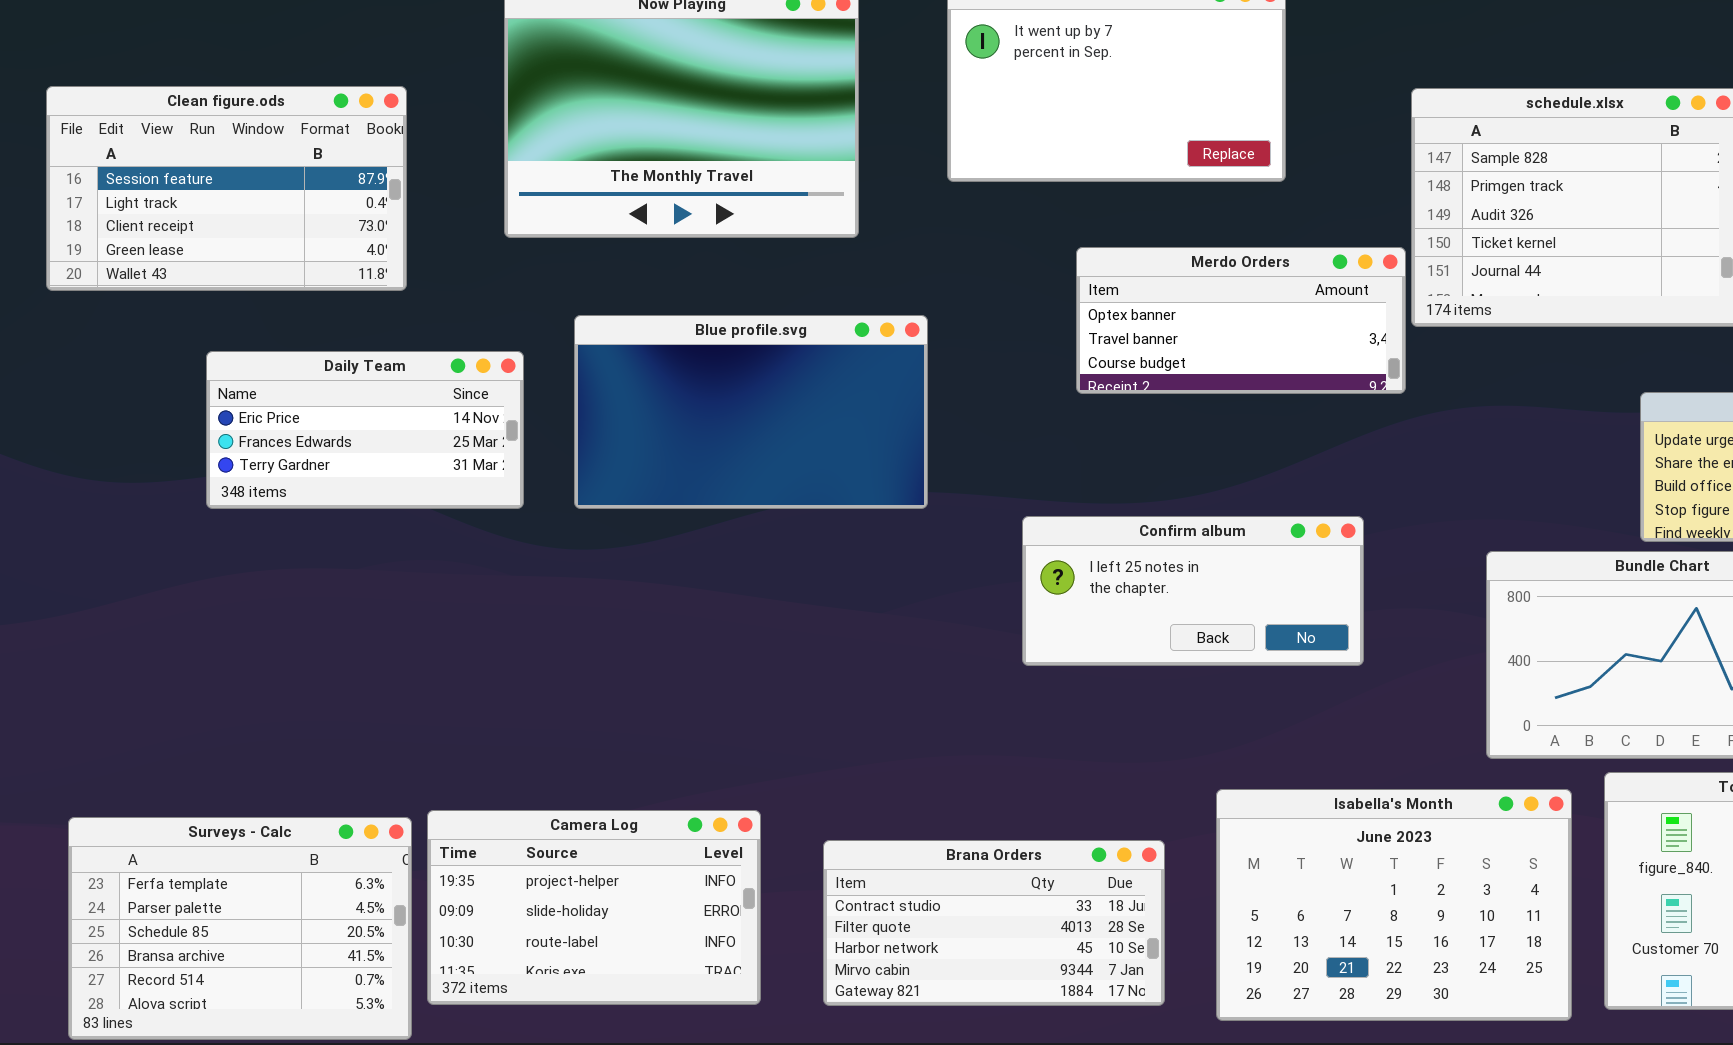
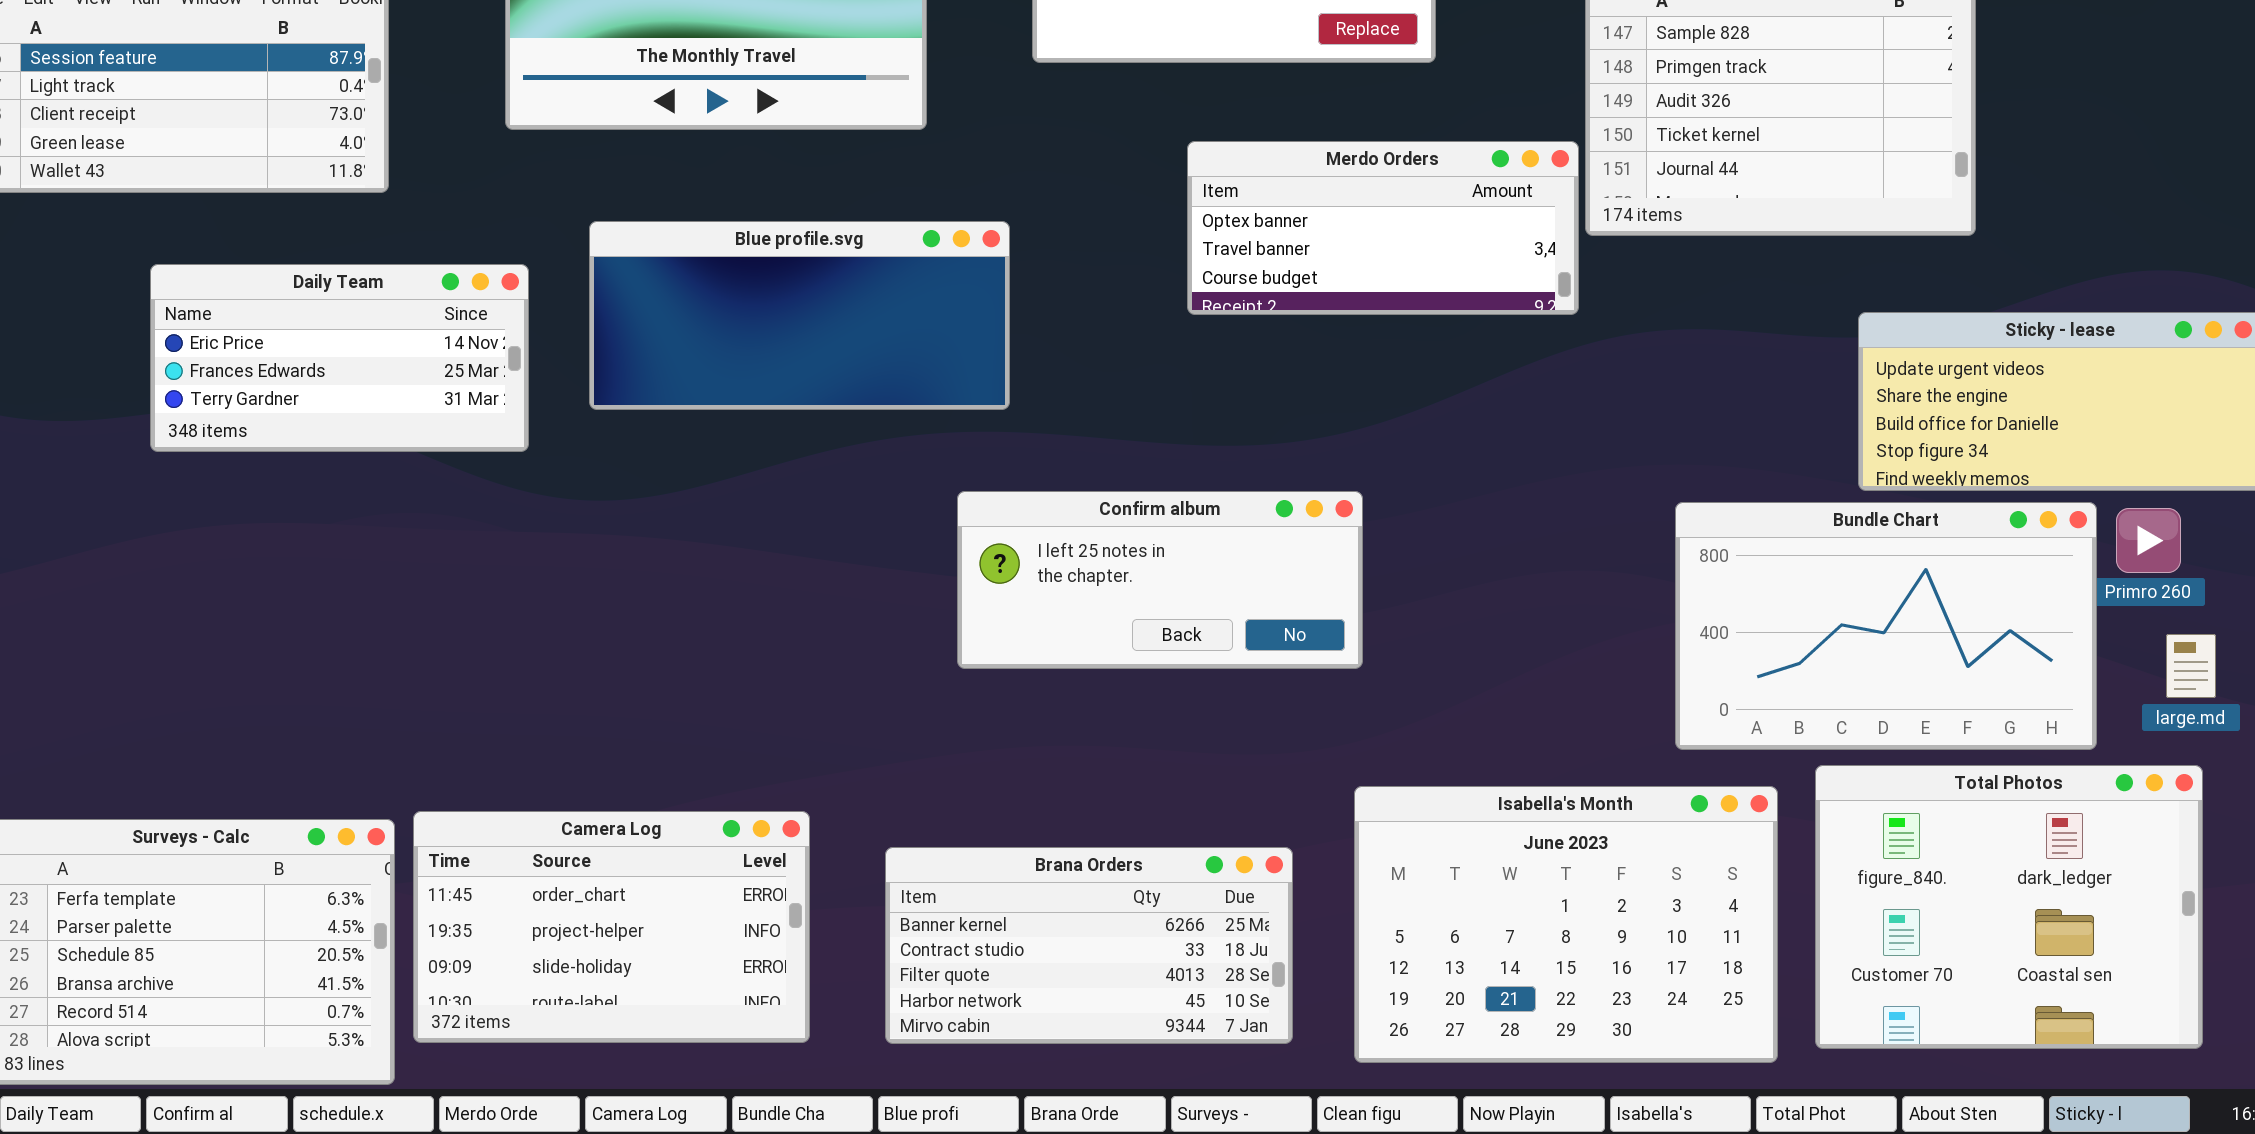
Blue profile.svg: [574,315,928,509] -> [589,221,1010,410], resized
Confirm album: [1022,516,1364,666] -> [957,491,1363,669], moved
Camera Log: [427,810,761,1005] -> [413,811,810,1043], scrolled up 1 row
Brana Orders: [823,840,1165,1006] -> [885,847,1293,1044], scrolled up 1 row

